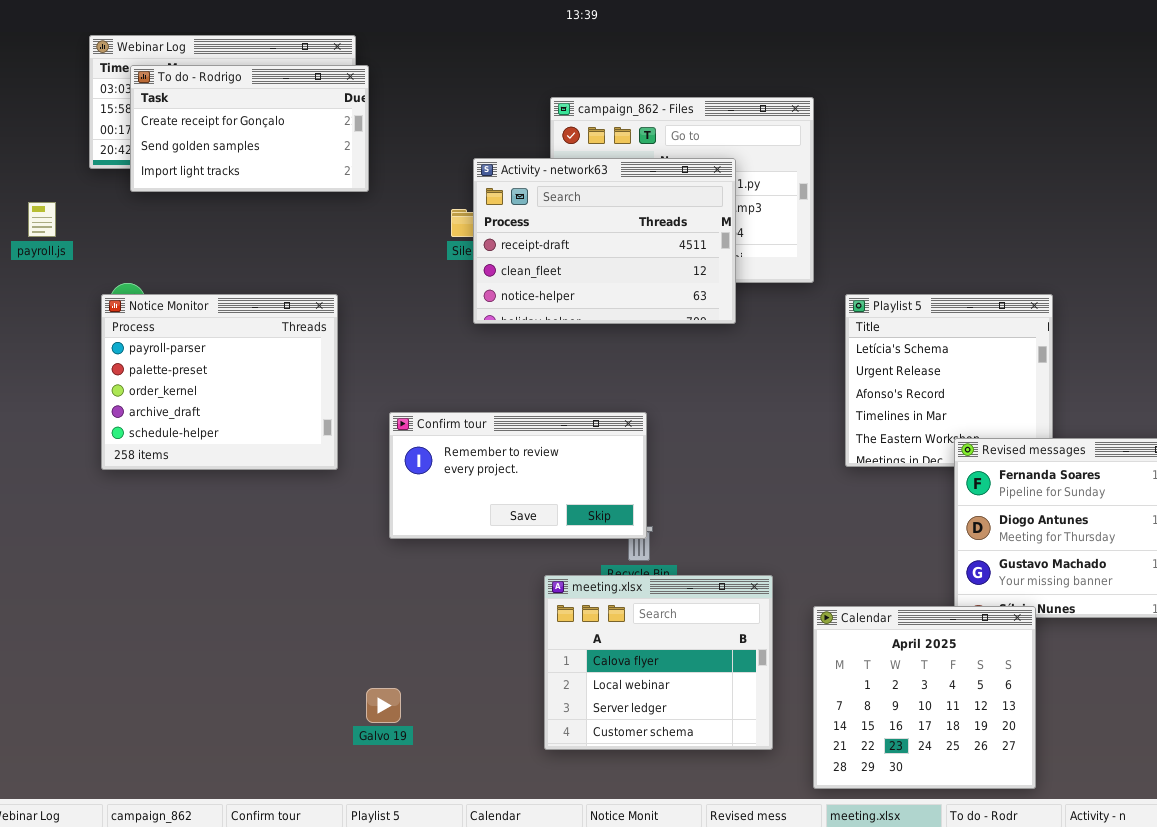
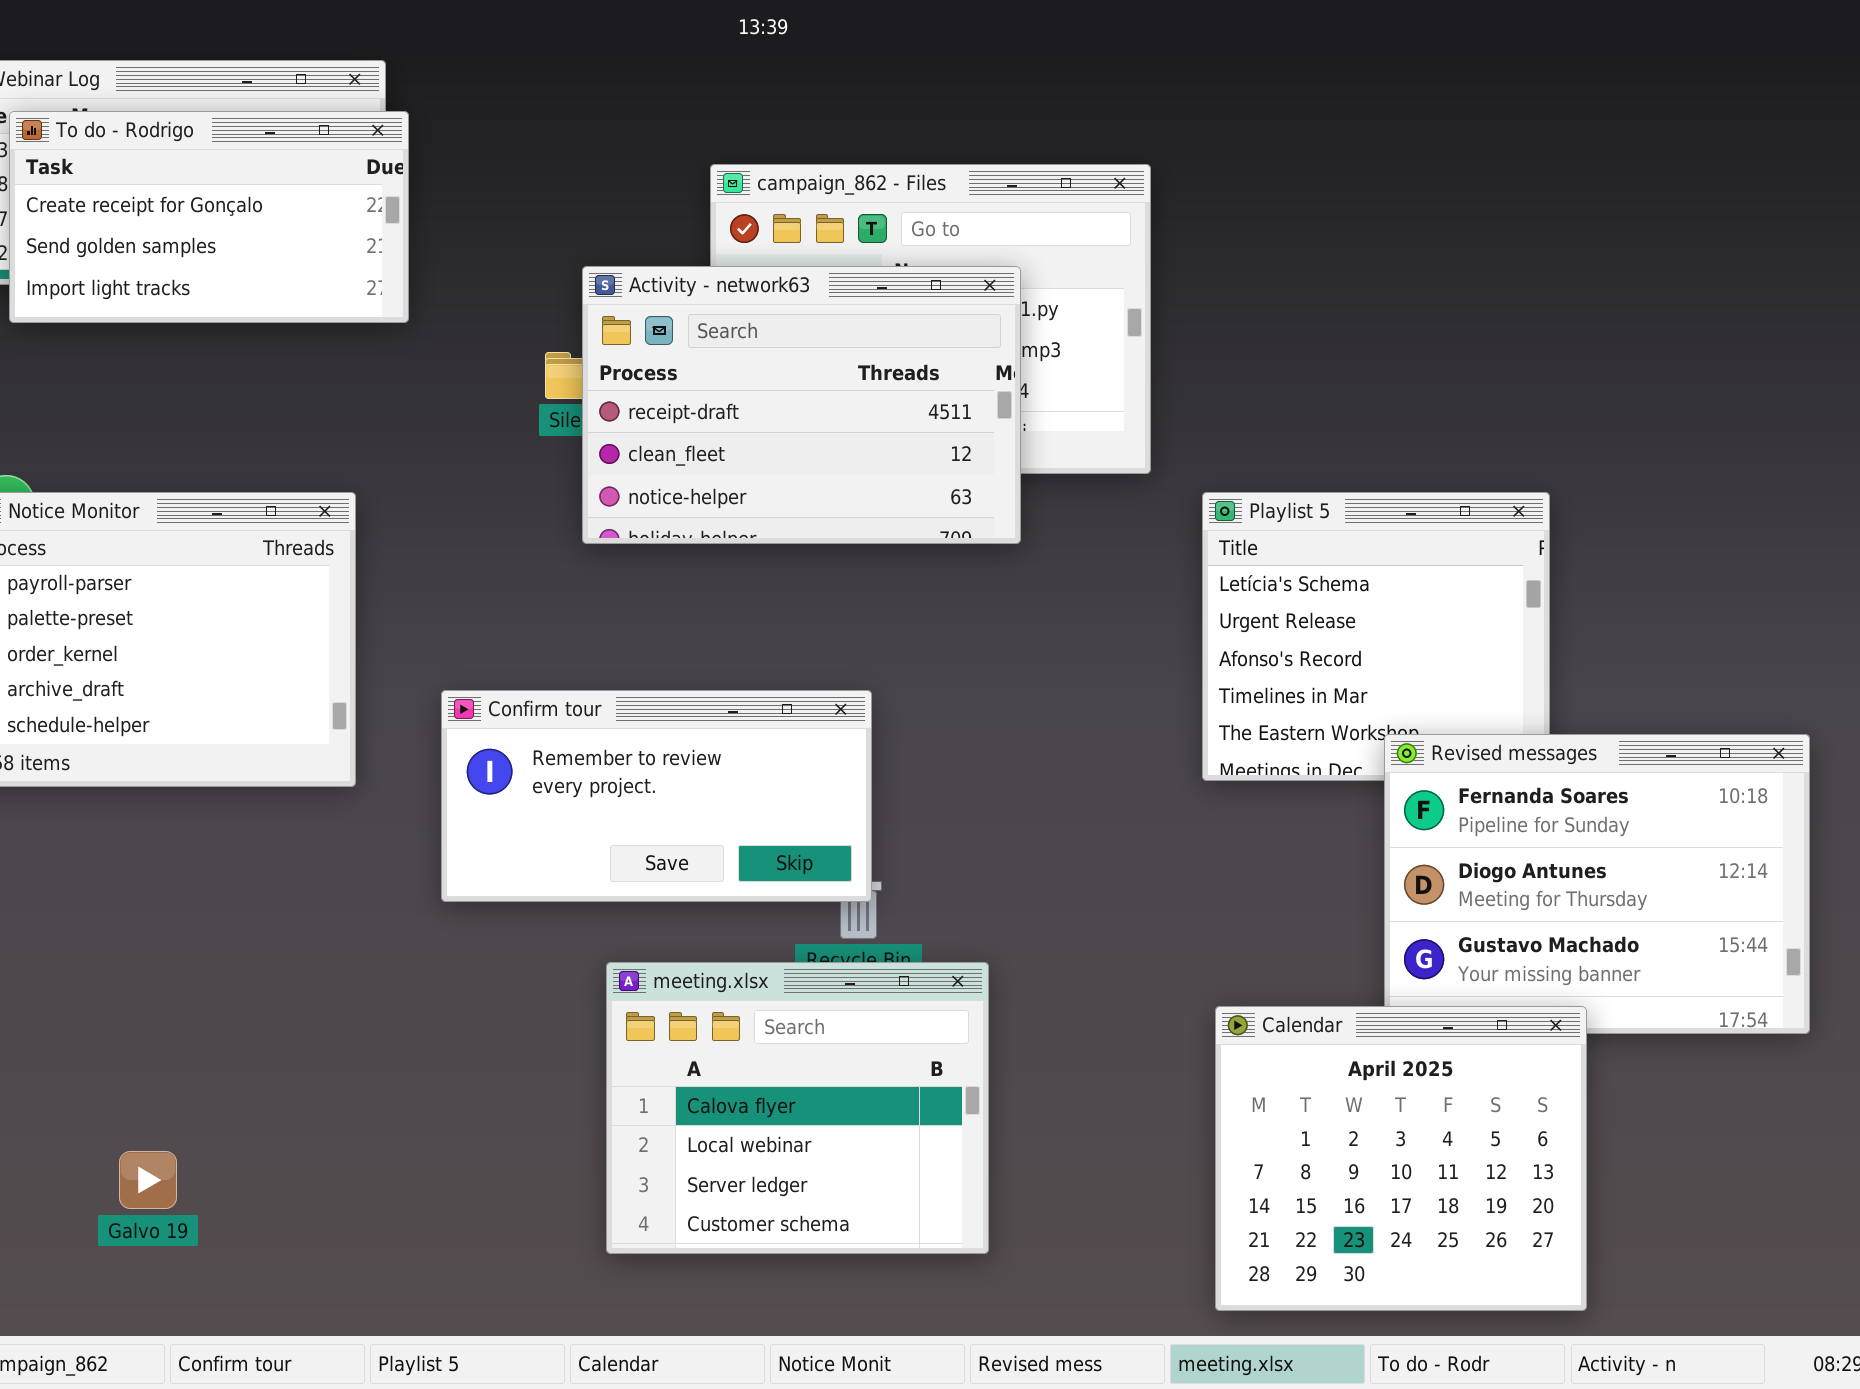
meeting.xlsx: [544,575,773,750] -> [606,962,989,1254], moved
Calendar: [813,606,1036,789] -> [1215,1006,1587,1311], moved
Galvo 19: [366,688,401,723] -> [119,1151,177,1209], moved

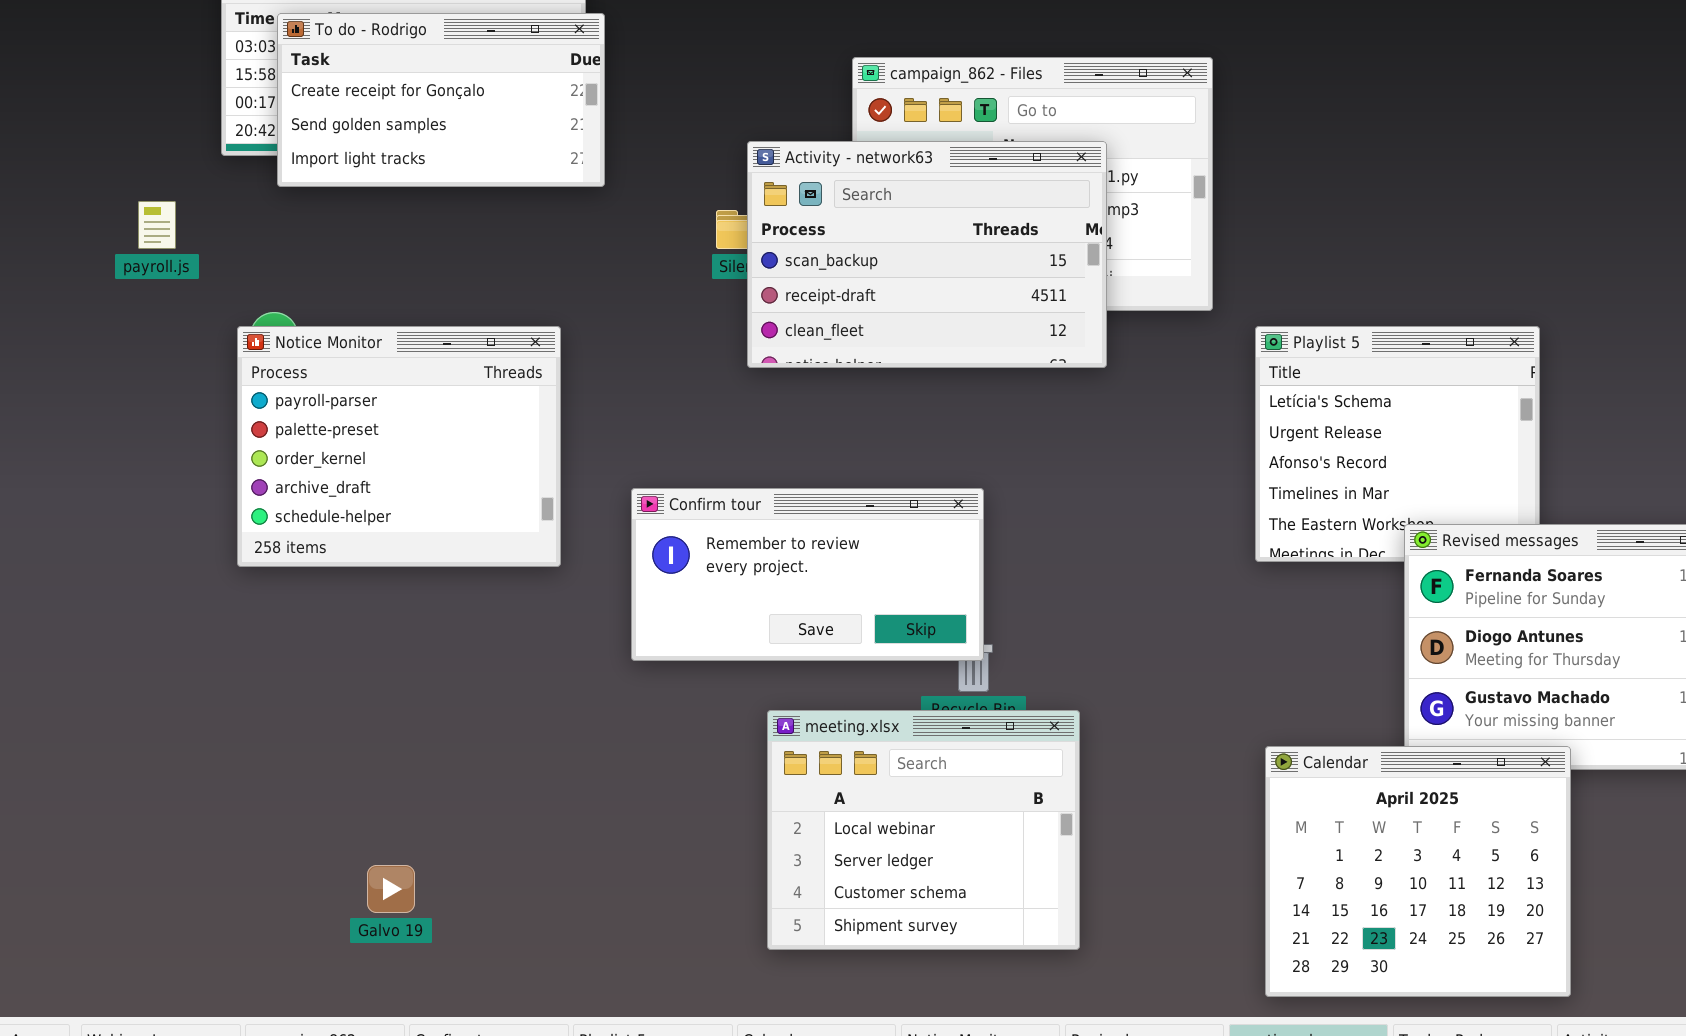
Activity - network63: [582,266,1021,544] -> [747,141,1107,368], scrolled up 1 row
meeting.xlsx: [606,962,989,1254] -> [767,710,1080,950], scrolled down 1 row

